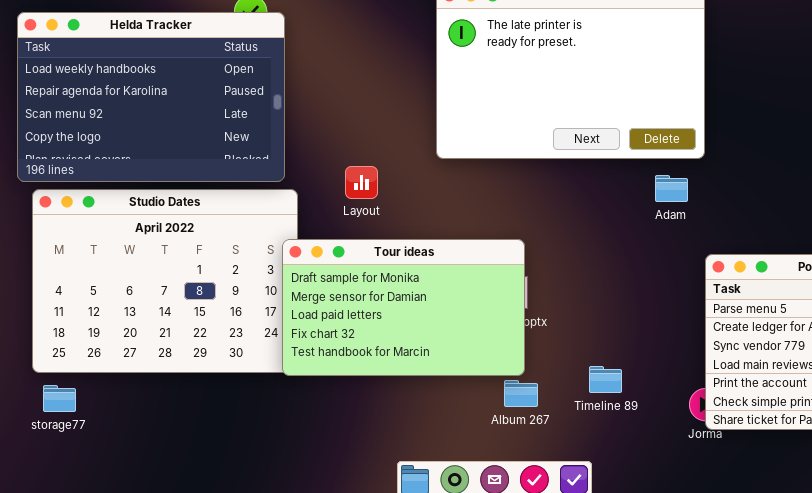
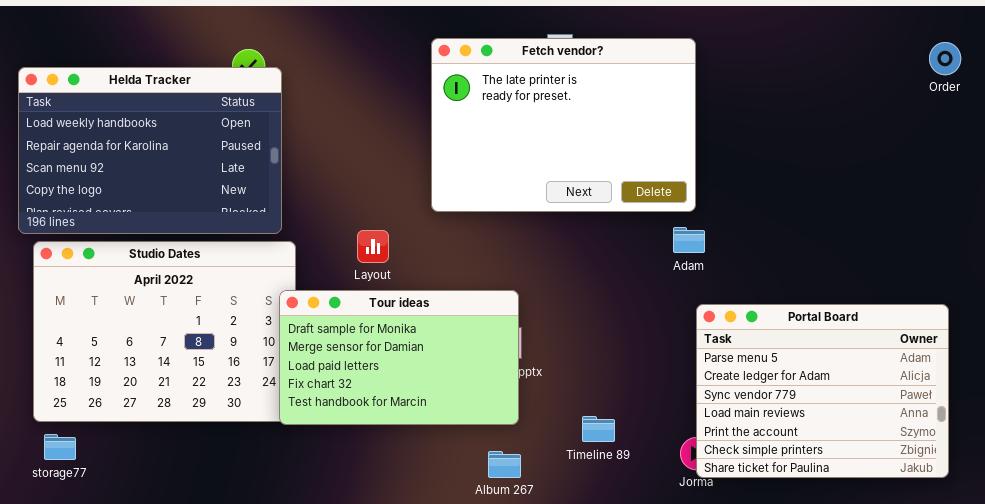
Layout: [345,166,378,199] -> [357,230,389,263], moved
Adam: [655,175,688,202] -> [673,227,705,253], moved
Album 267: [504,380,538,407] -> [488,451,521,478], moved

